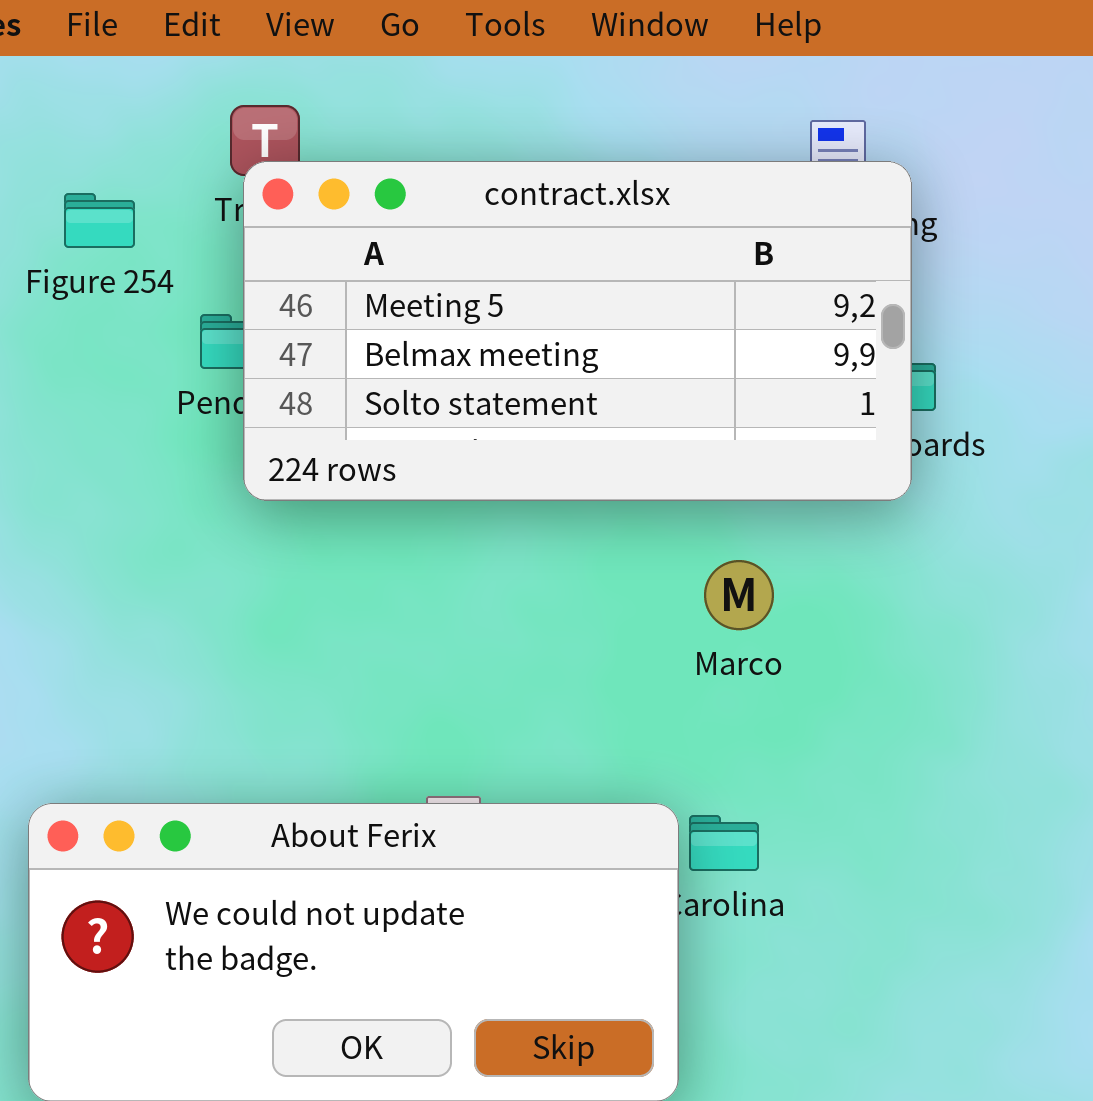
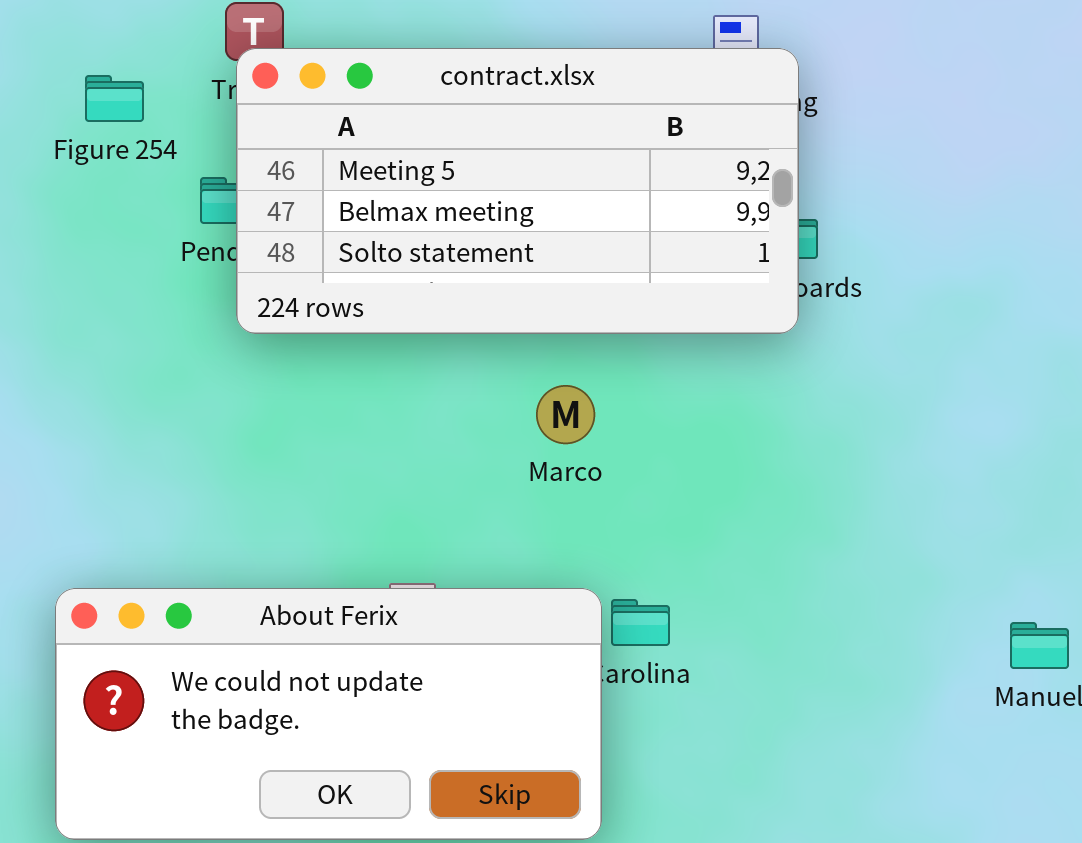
Marco: [704,560,774,630] -> [536,385,595,444], moved

